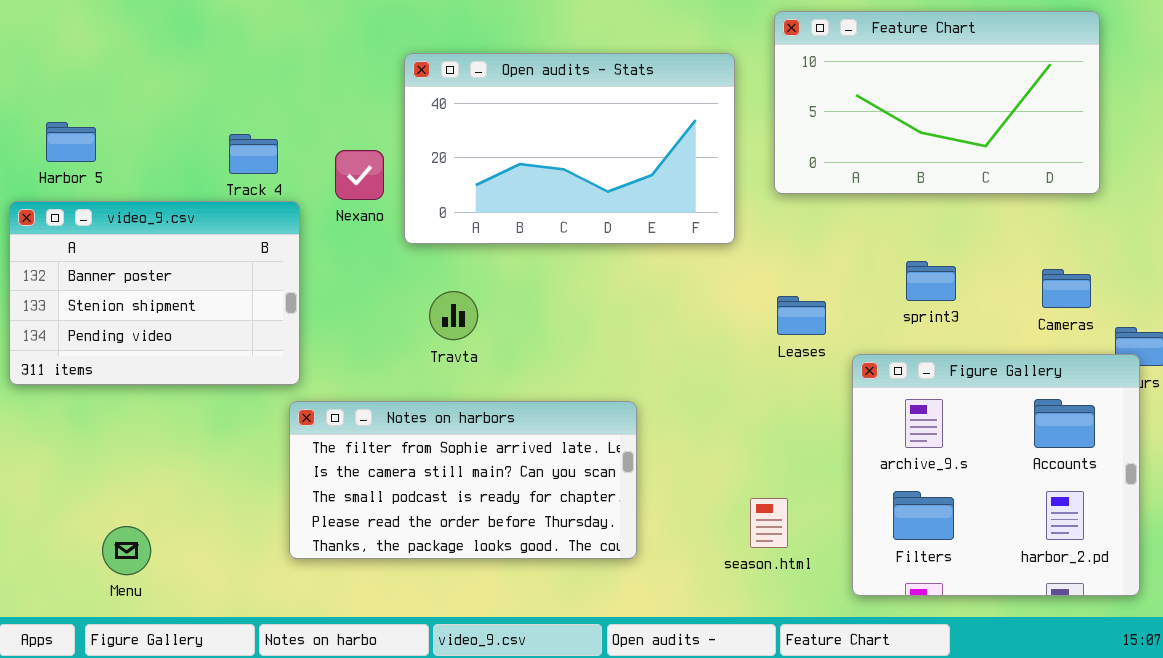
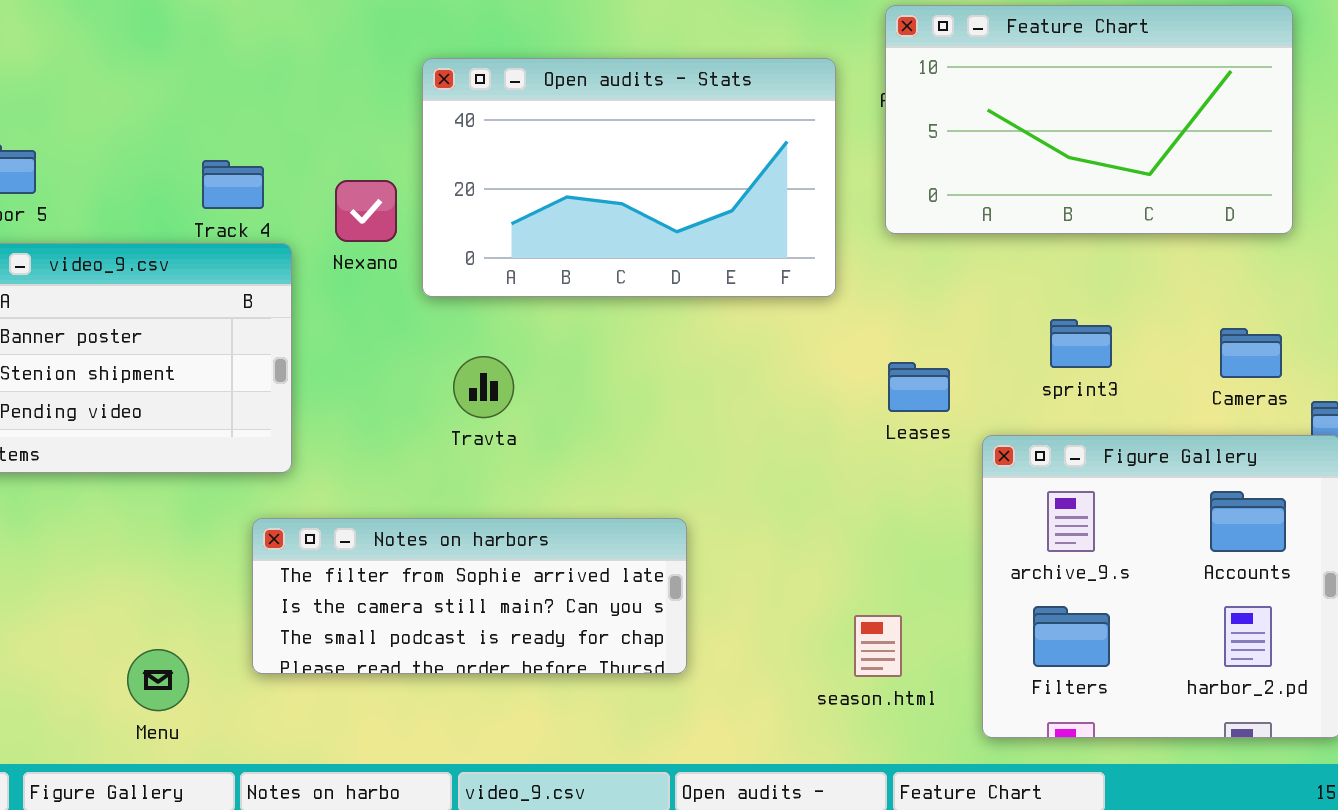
Notes on harbors: [289,401,637,559] -> [252,518,687,674], moved, resized
Menu: [102,526,151,575] -> [127,649,189,711], moved

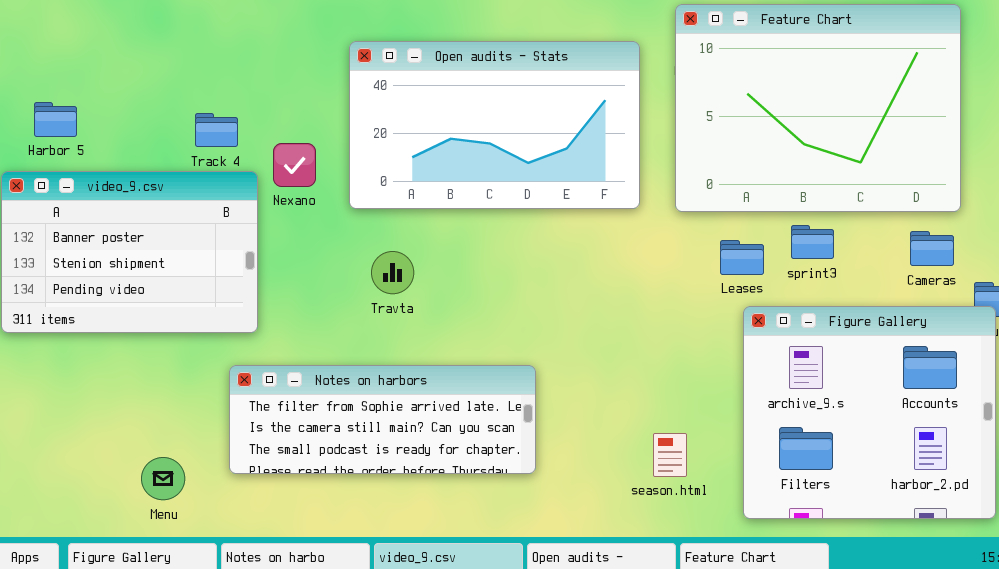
Feature Chart: [885,5,1293,234] -> [675,4,961,212], resized
Nexano: [335,180,397,242] -> [273,143,316,187], moved
Leases: [888,362,950,412] -> [720,240,764,275], moved

